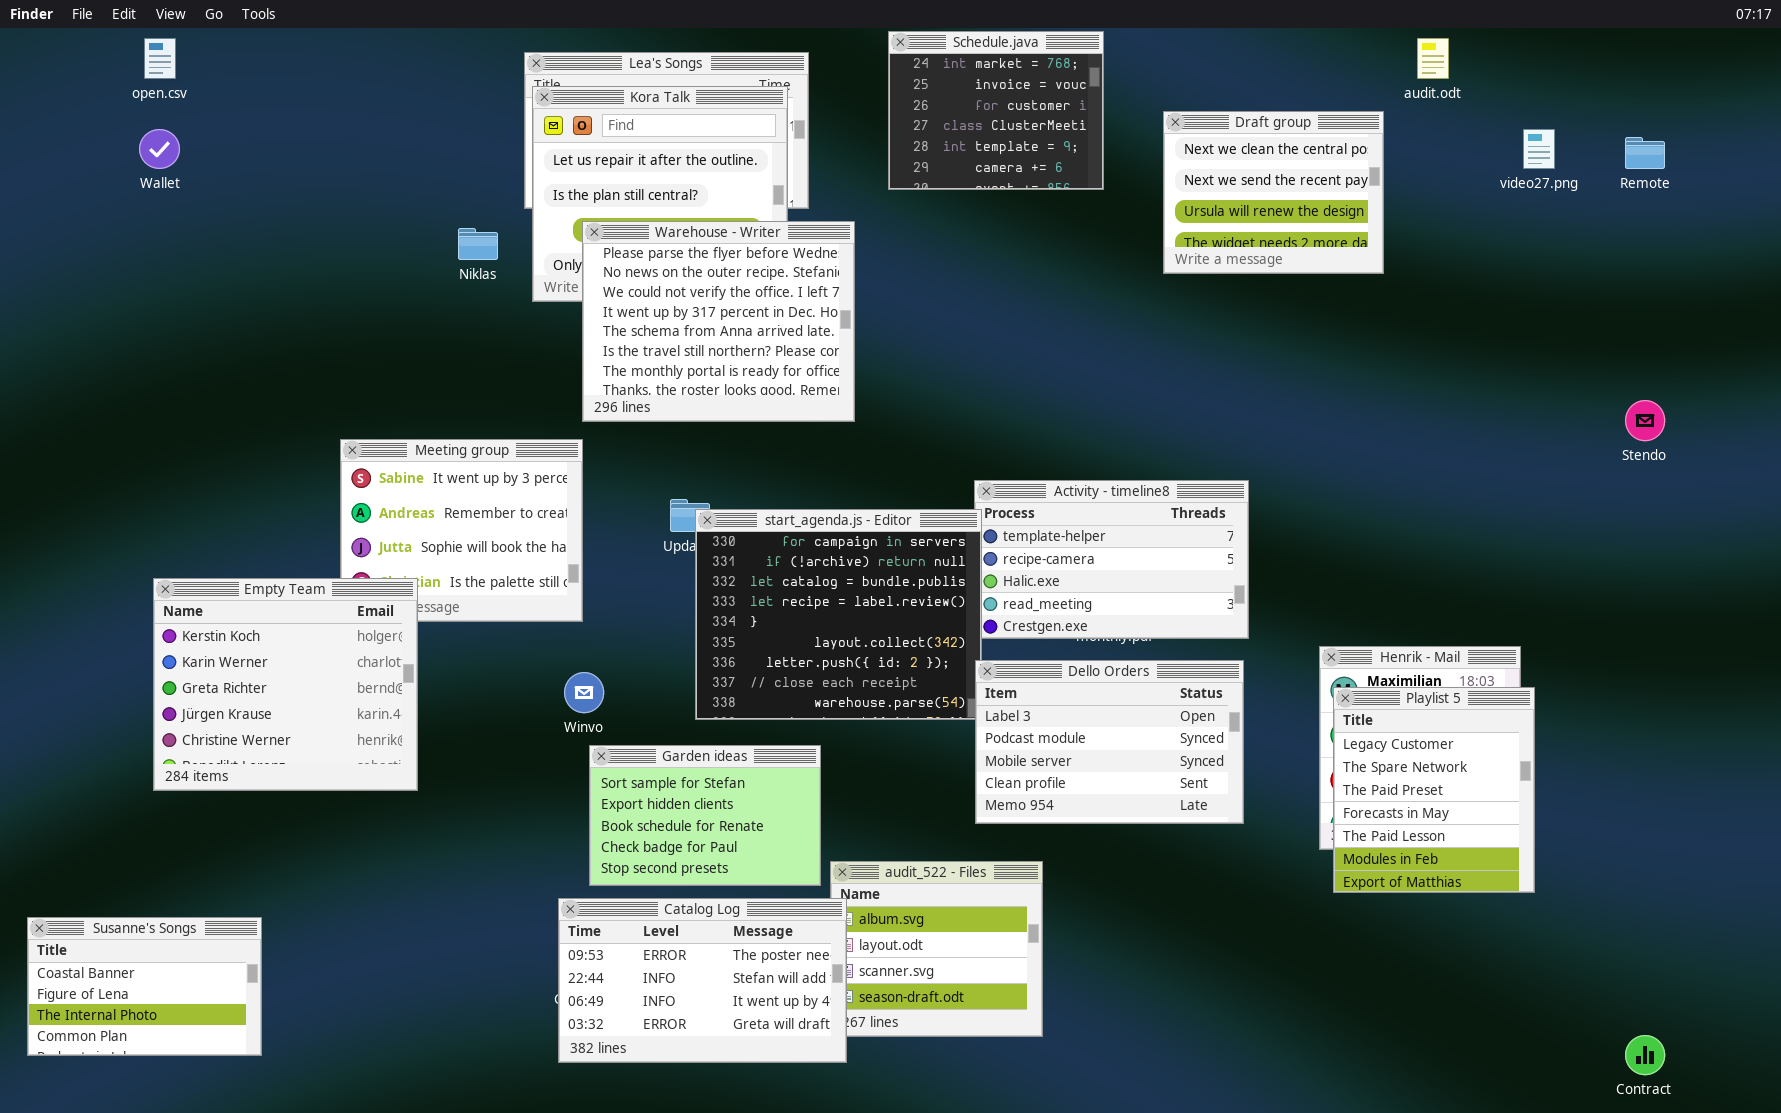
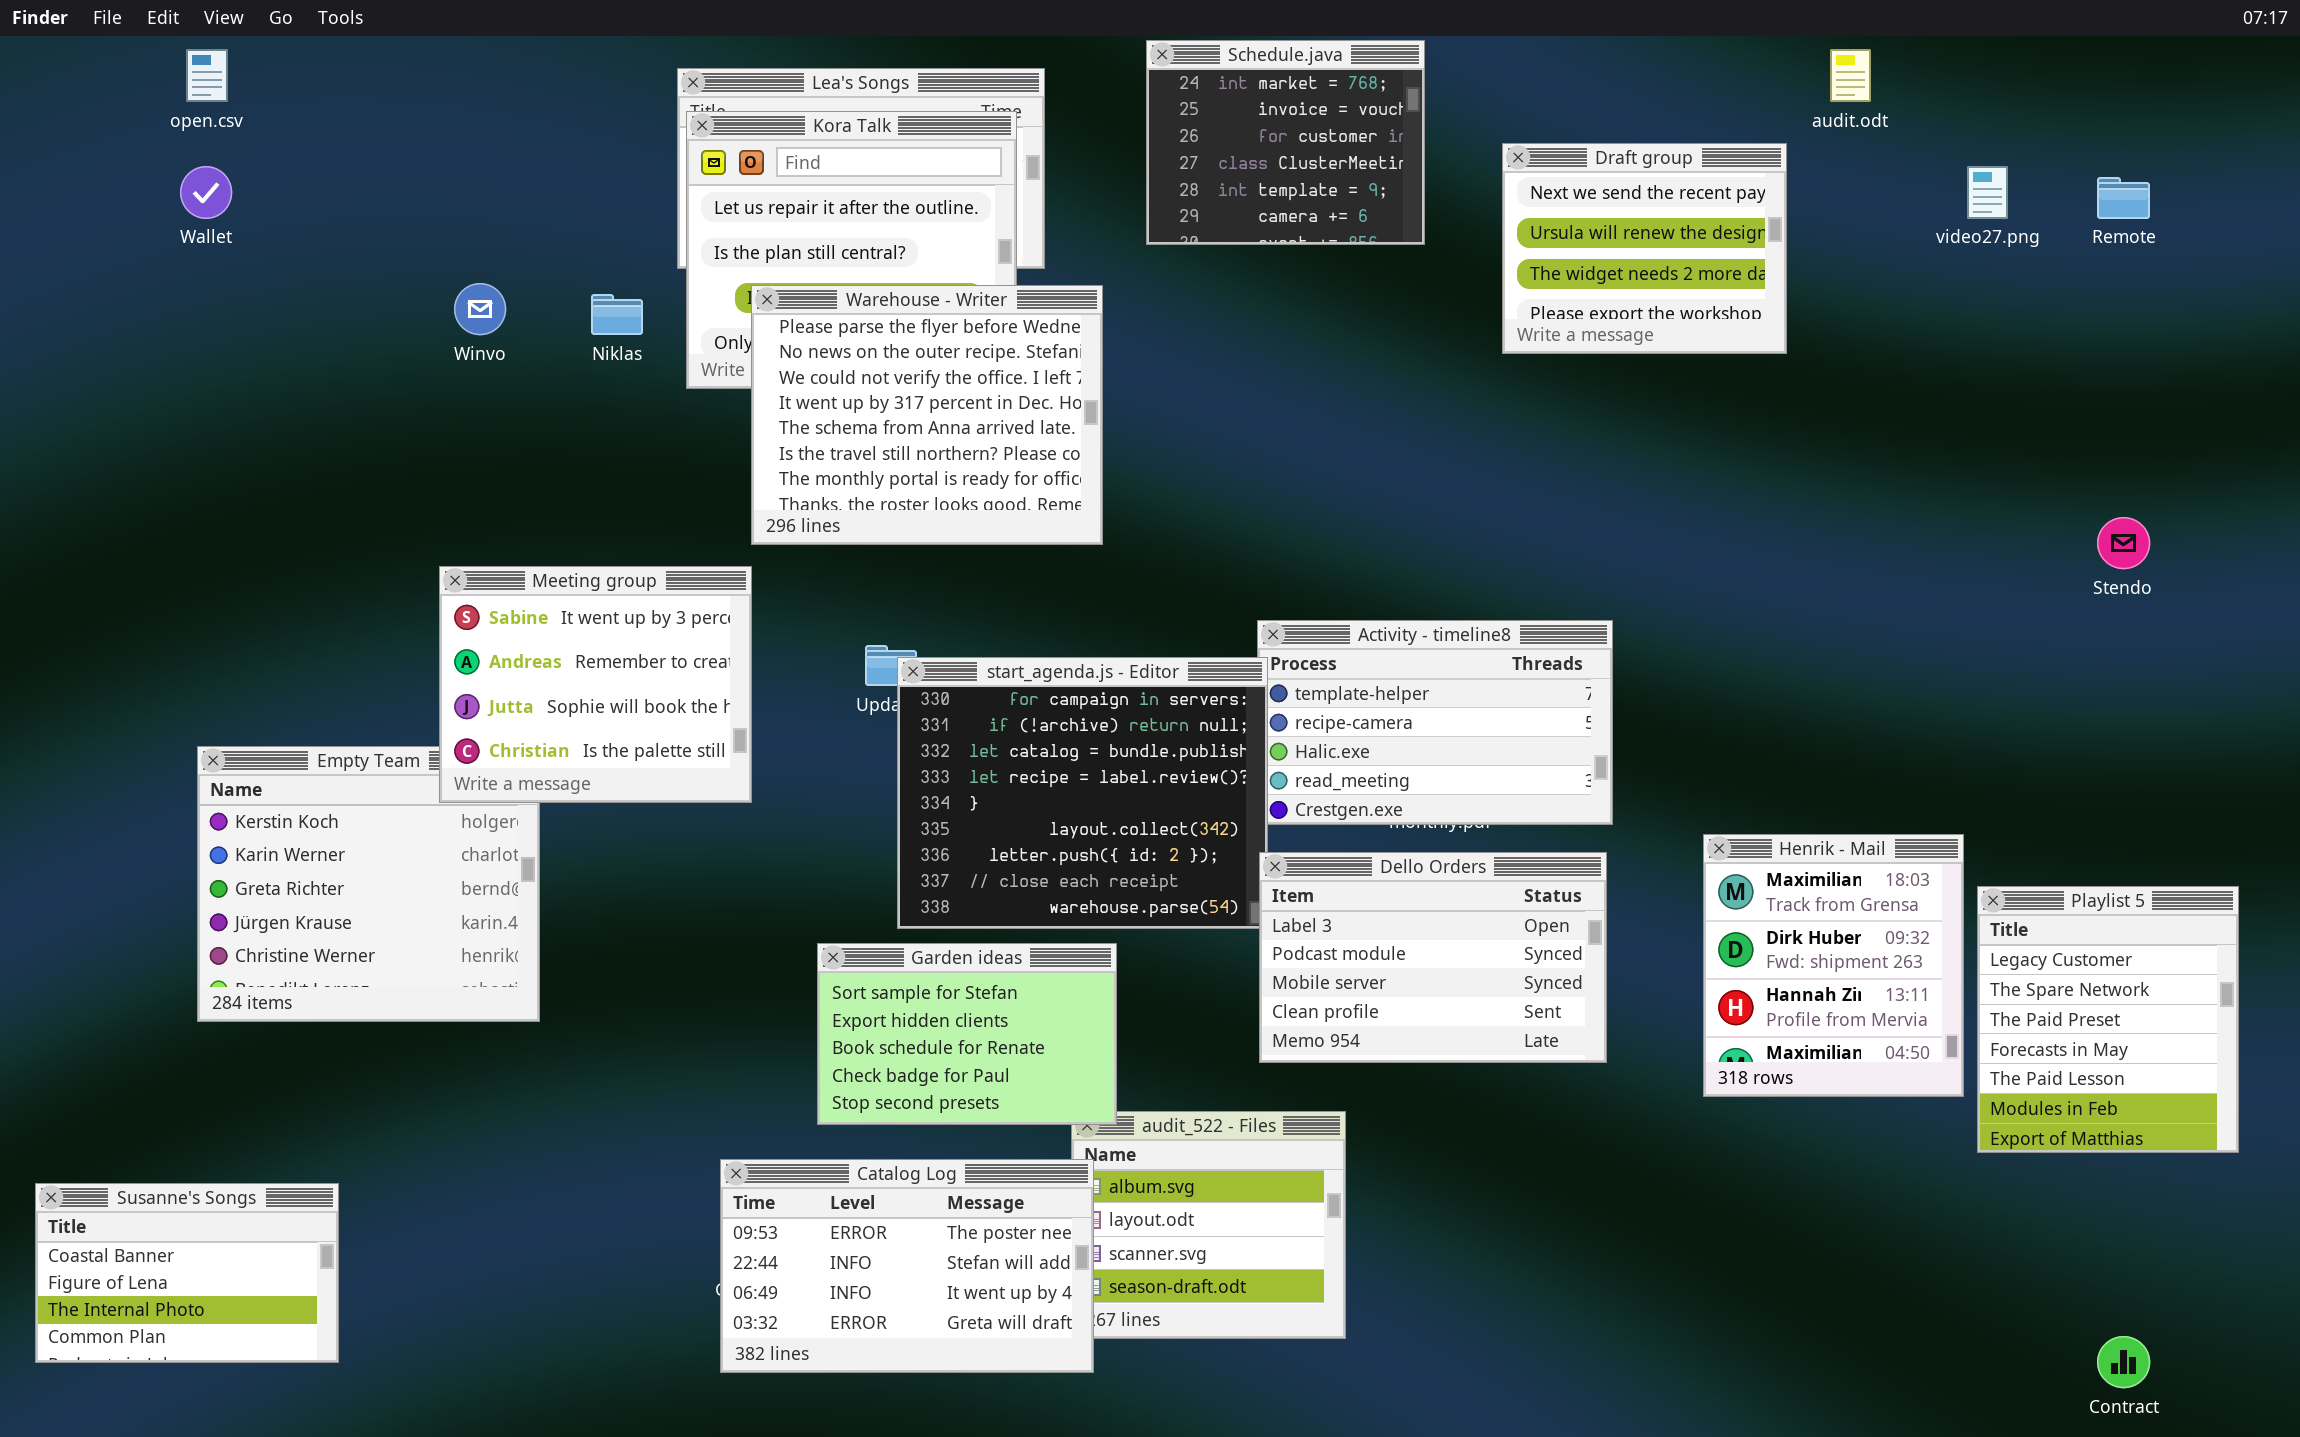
Draft group: [1163,111,1384,274] -> [1502,143,1787,354], scrolled down 1 row
Meeting group: [340,439,583,622] -> [439,566,752,803], raised
Winvo: [564,672,604,713] -> [454,283,506,335], moved
Playlist 5: [1333,687,1535,893] -> [1977,886,2239,1153], moved
Garden ideas: [589,745,821,886] -> [817,943,1117,1125], moved

